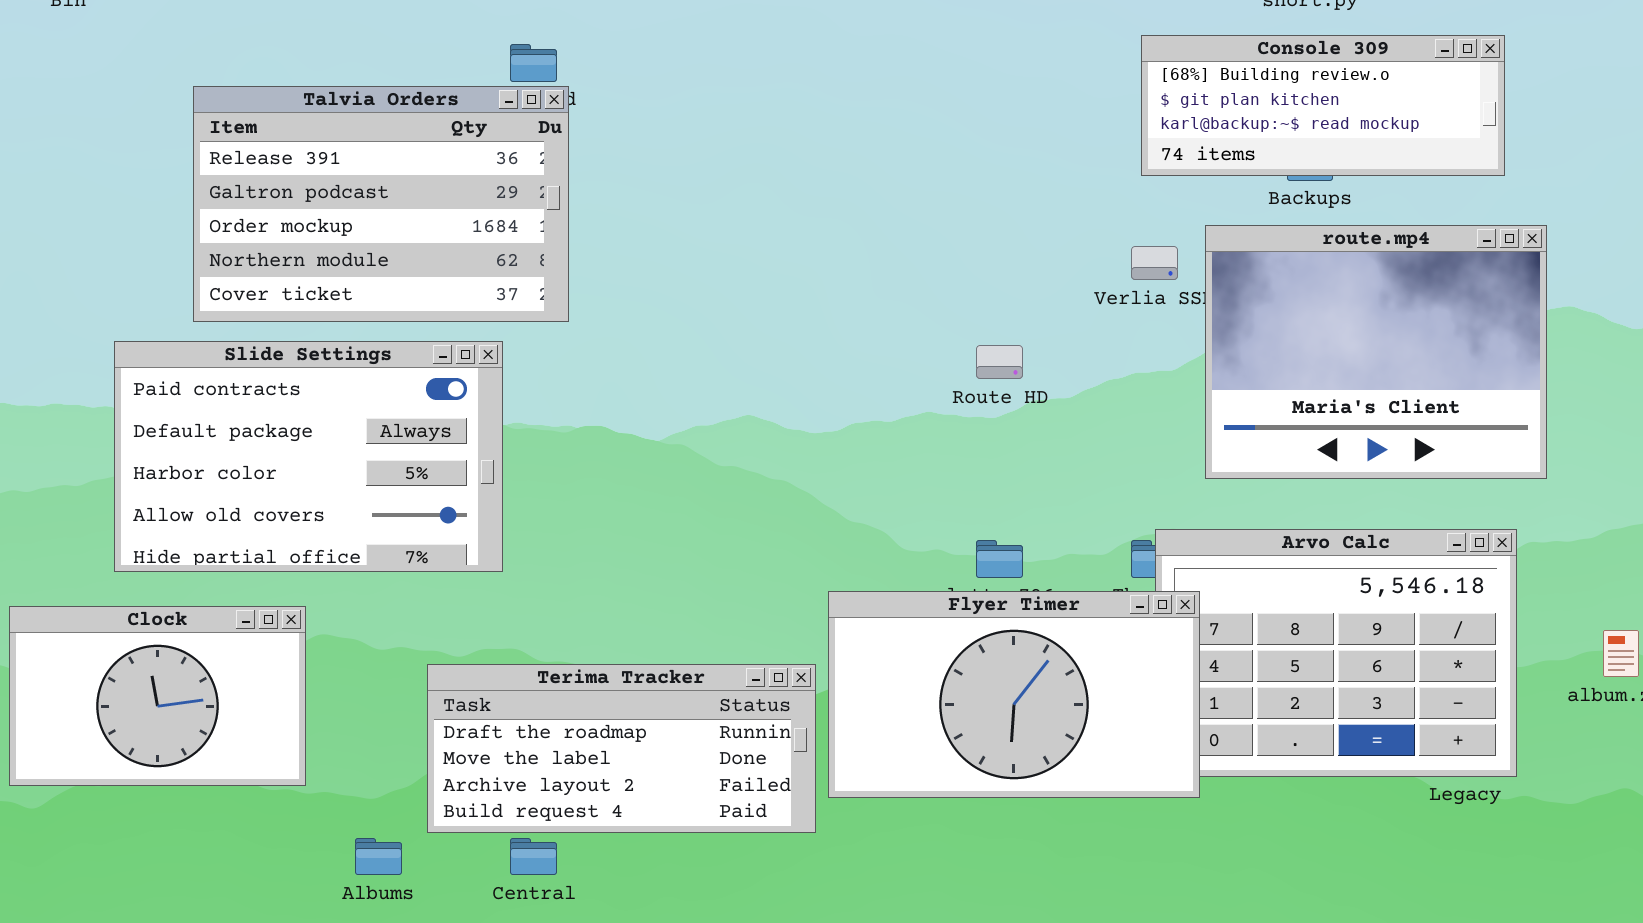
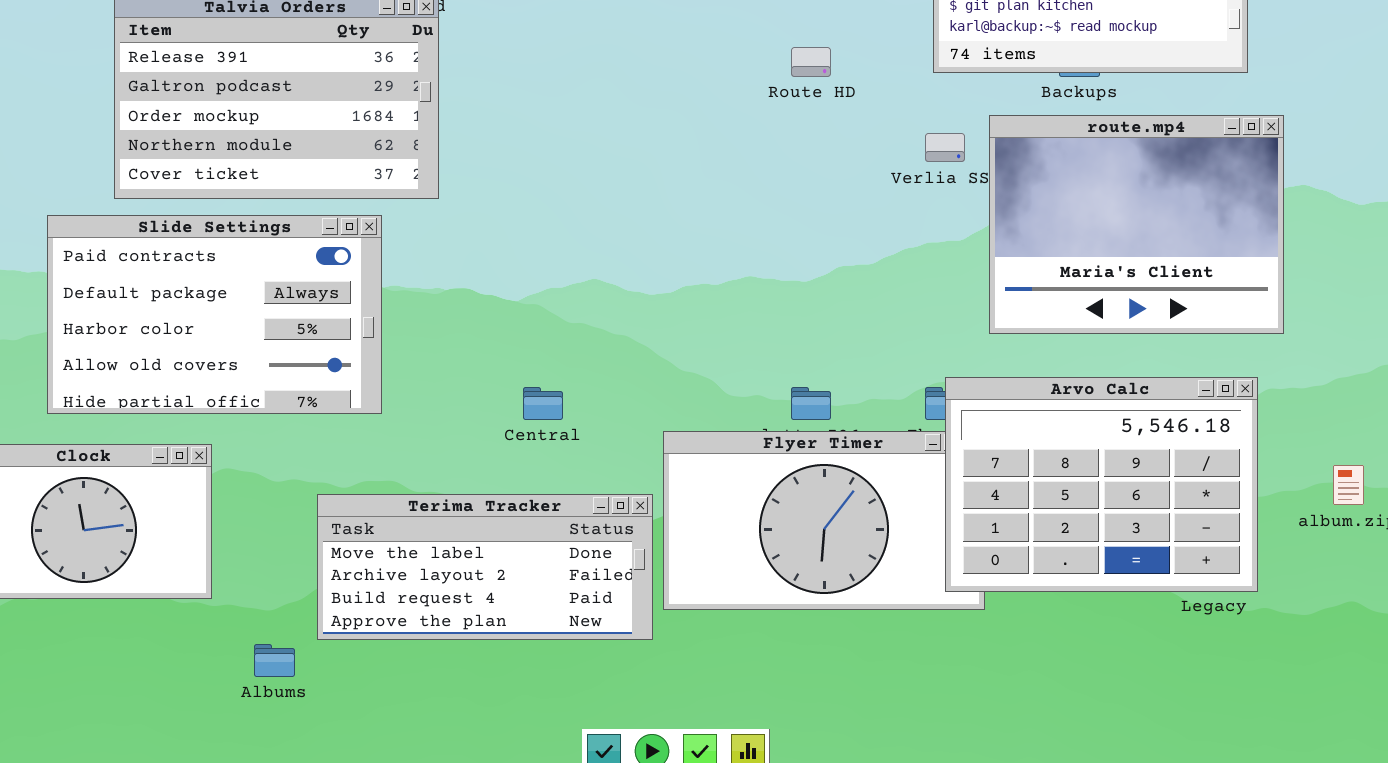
Route HD: [976,345,1023,379] -> [791,47,831,77], moved
Arvo Calc: [1155,529,1517,777] -> [945,377,1258,592], raised
Terima Tracker: [427,664,816,833] -> [317,494,653,640], scrolled down 1 row
Central: [510,838,557,875] -> [523,387,563,420], moved

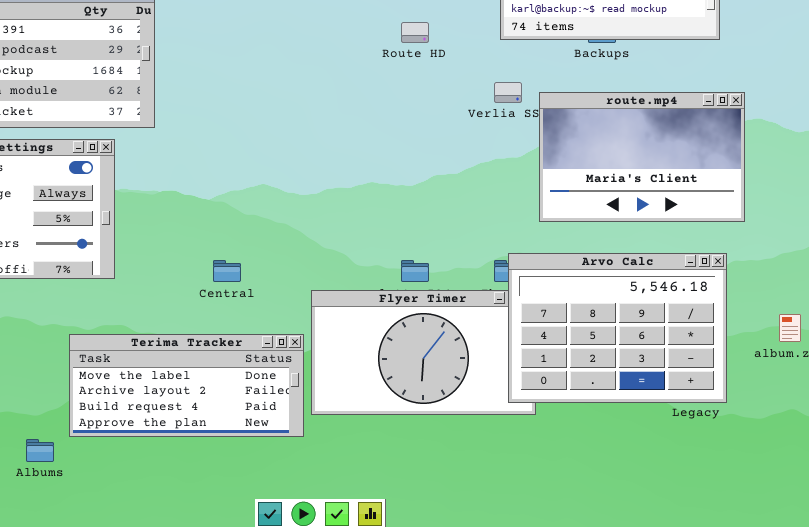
route.mp4: [989,115,1284,334] -> [539,92,745,222], resized

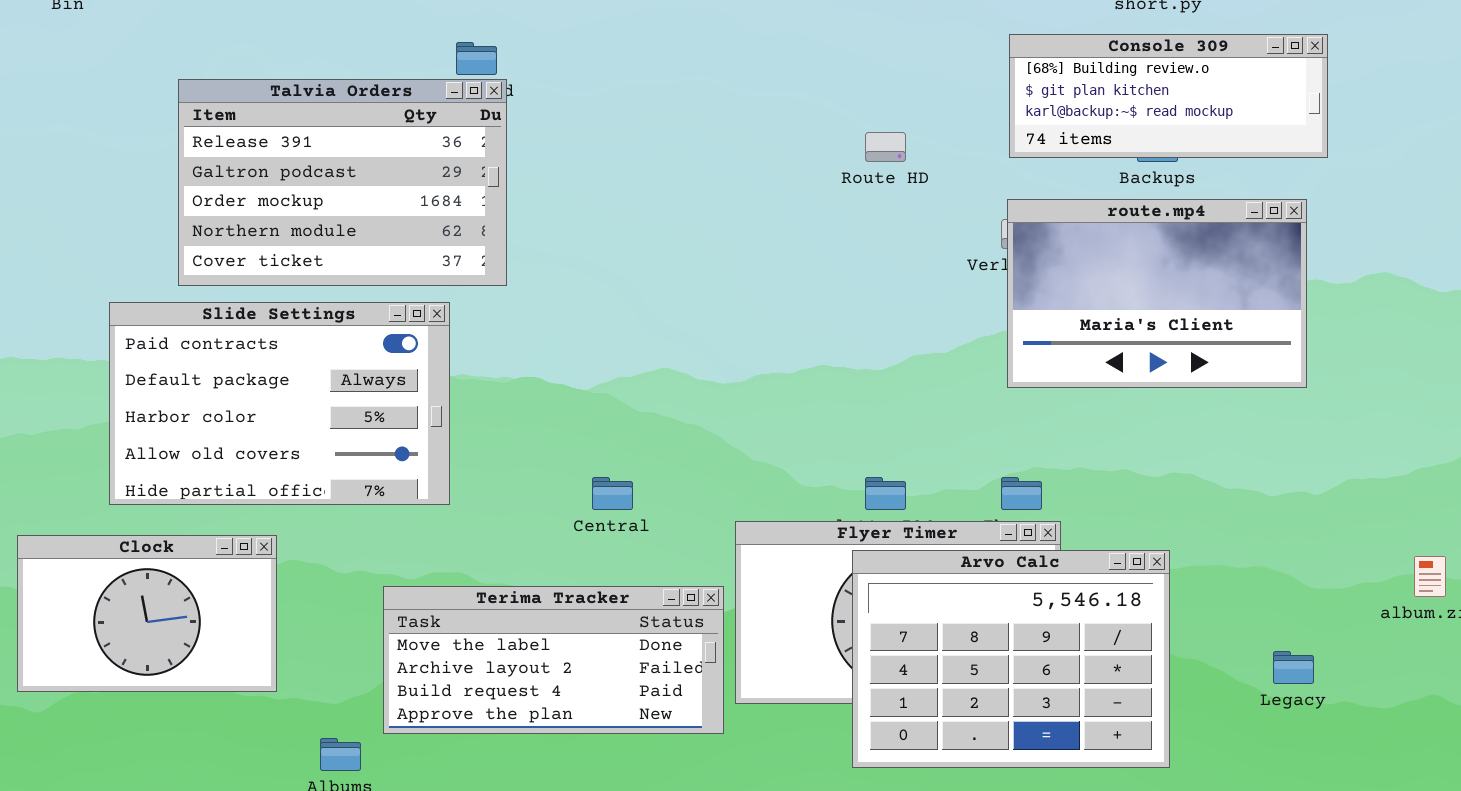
route.mp4: [539,92,745,222] -> [1007,199,1307,388], moved
Arvo Calc: [508,253,727,403] -> [852,550,1170,768], moved

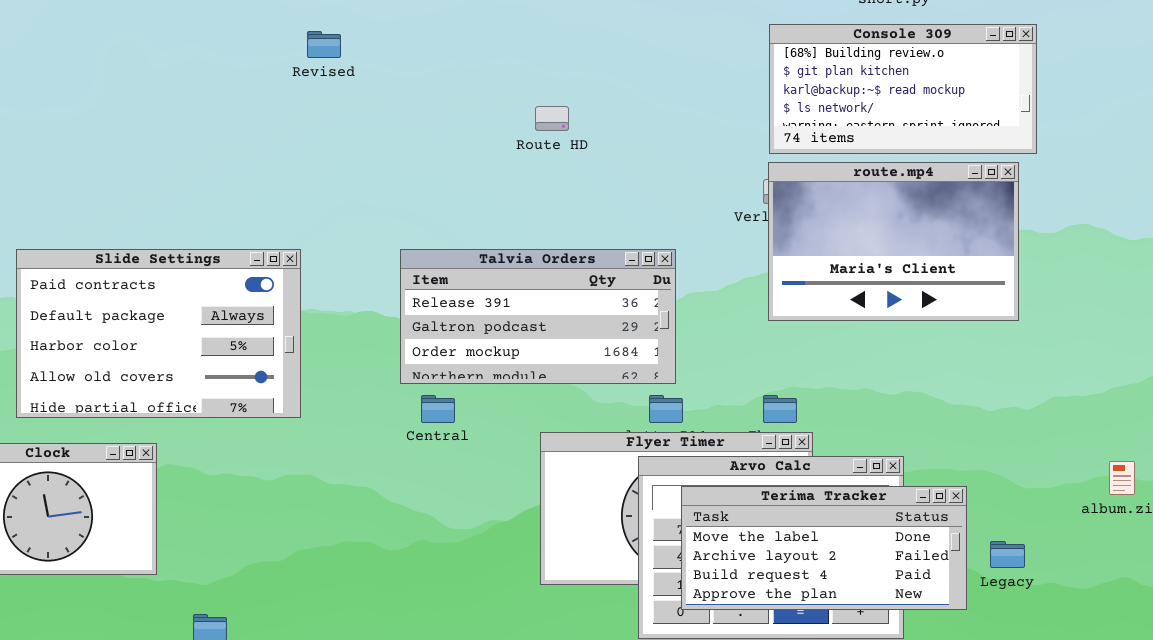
Console 309: [1009,34,1328,158] -> [769,24,1037,154], resized
Talvia Orders: [178,79,507,286] -> [400,249,676,384], moved, resized
Route HD: [865,132,906,162] -> [535,106,569,131], moved
Terima Tracker: [383,586,724,734] -> [681,486,967,610], moved

